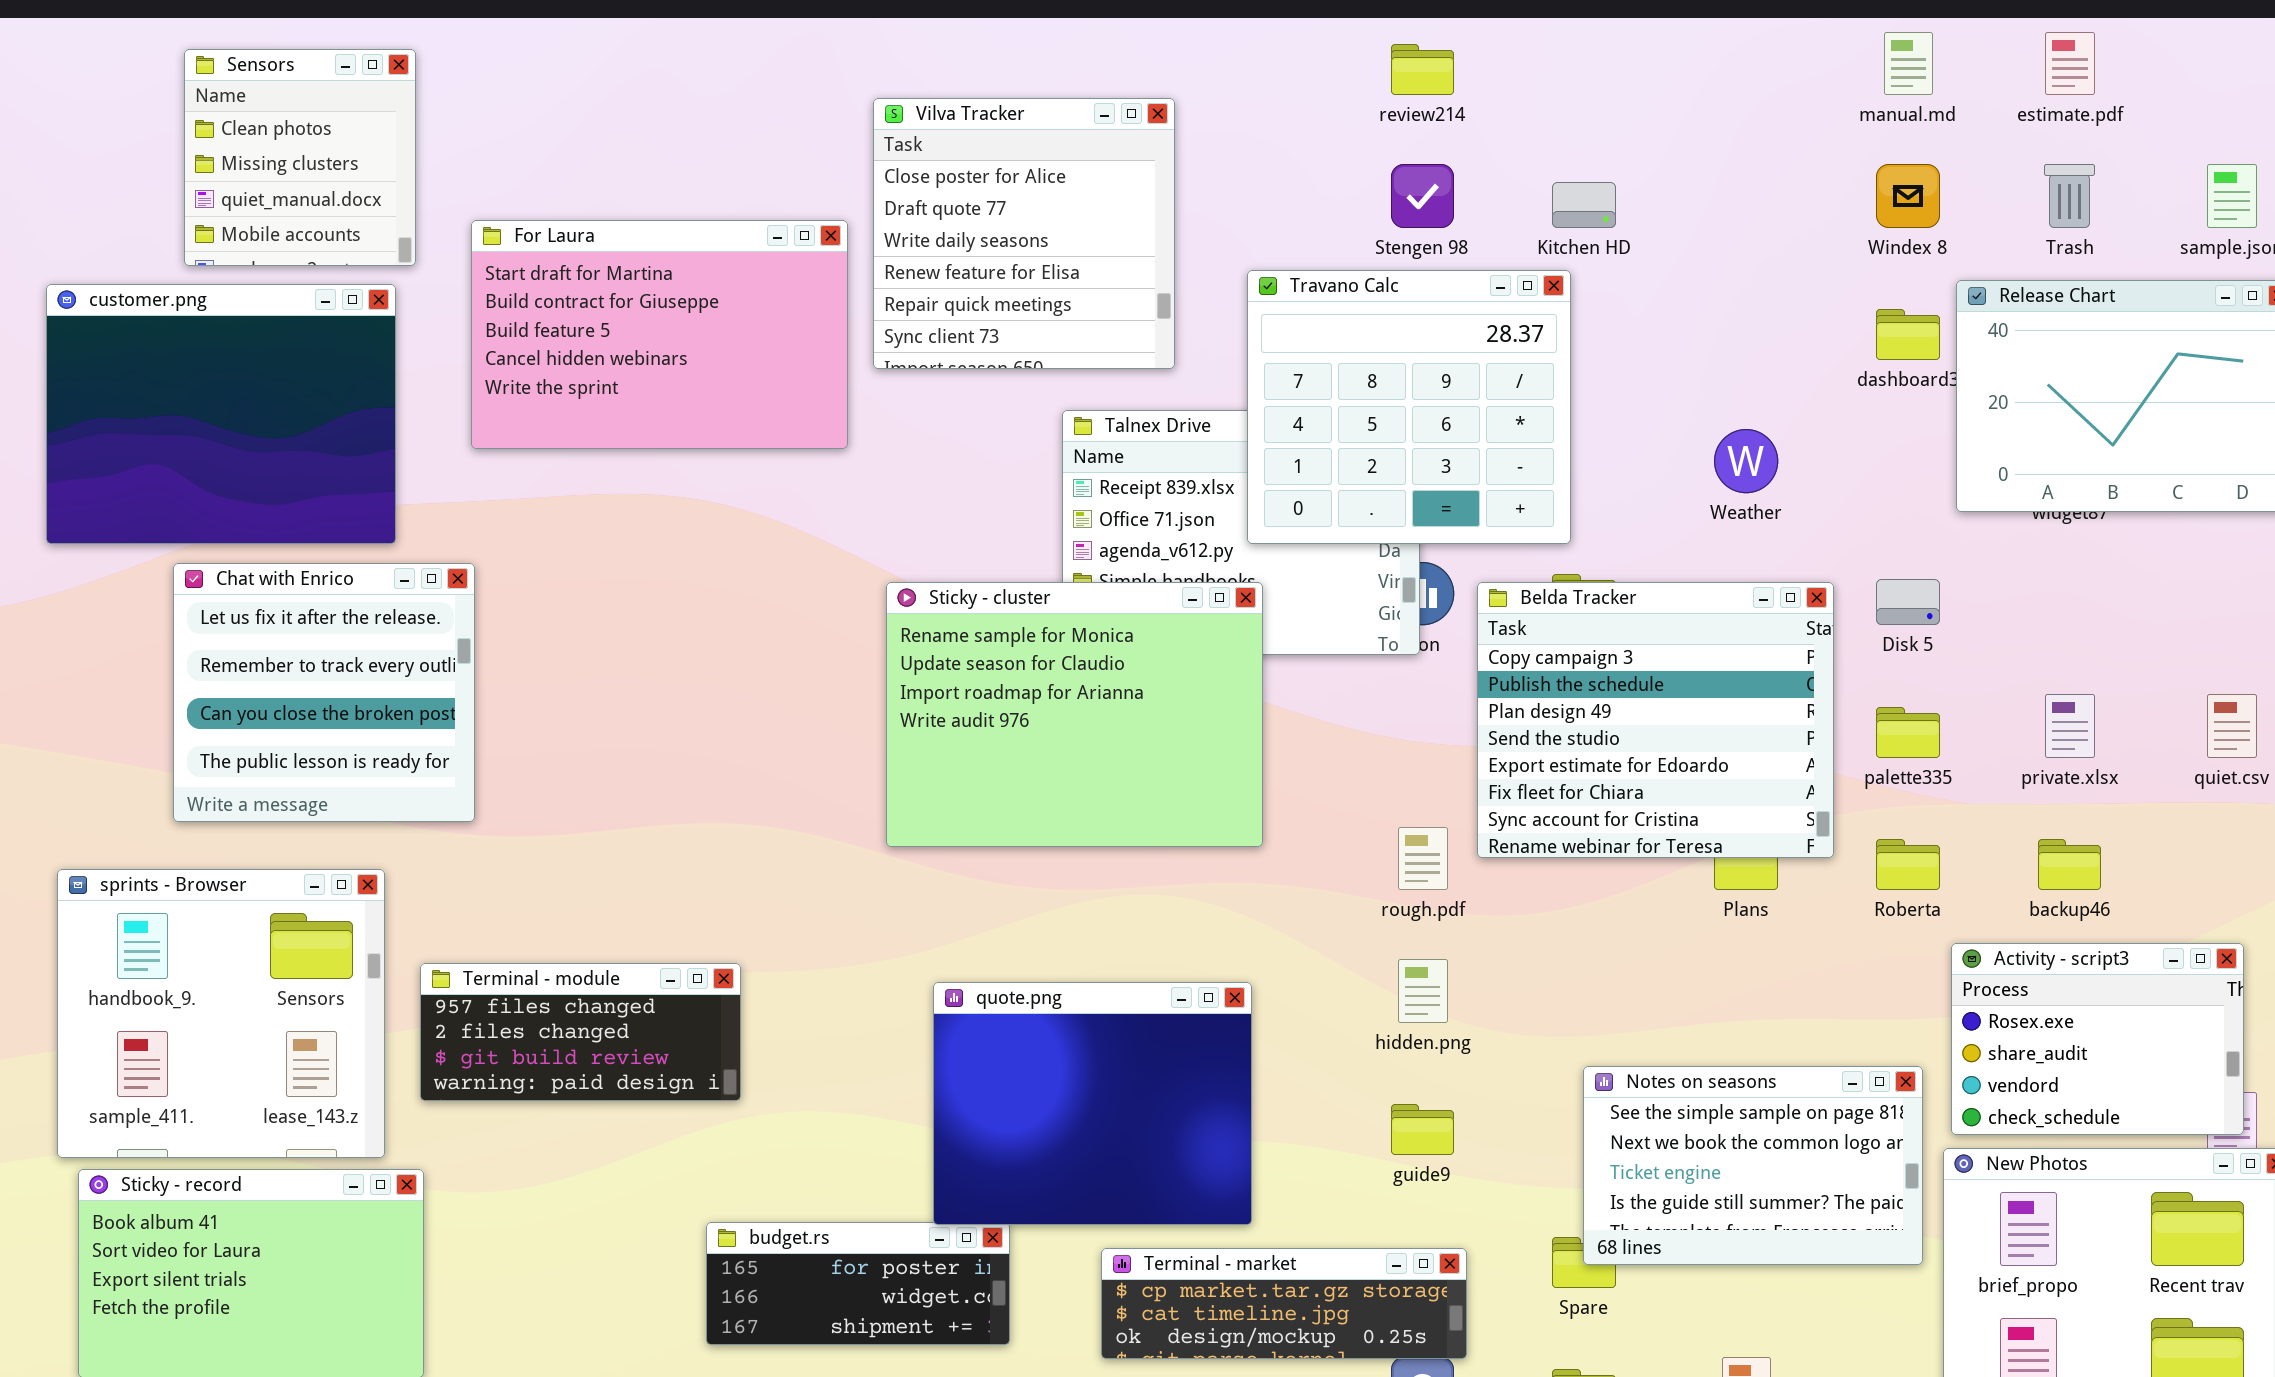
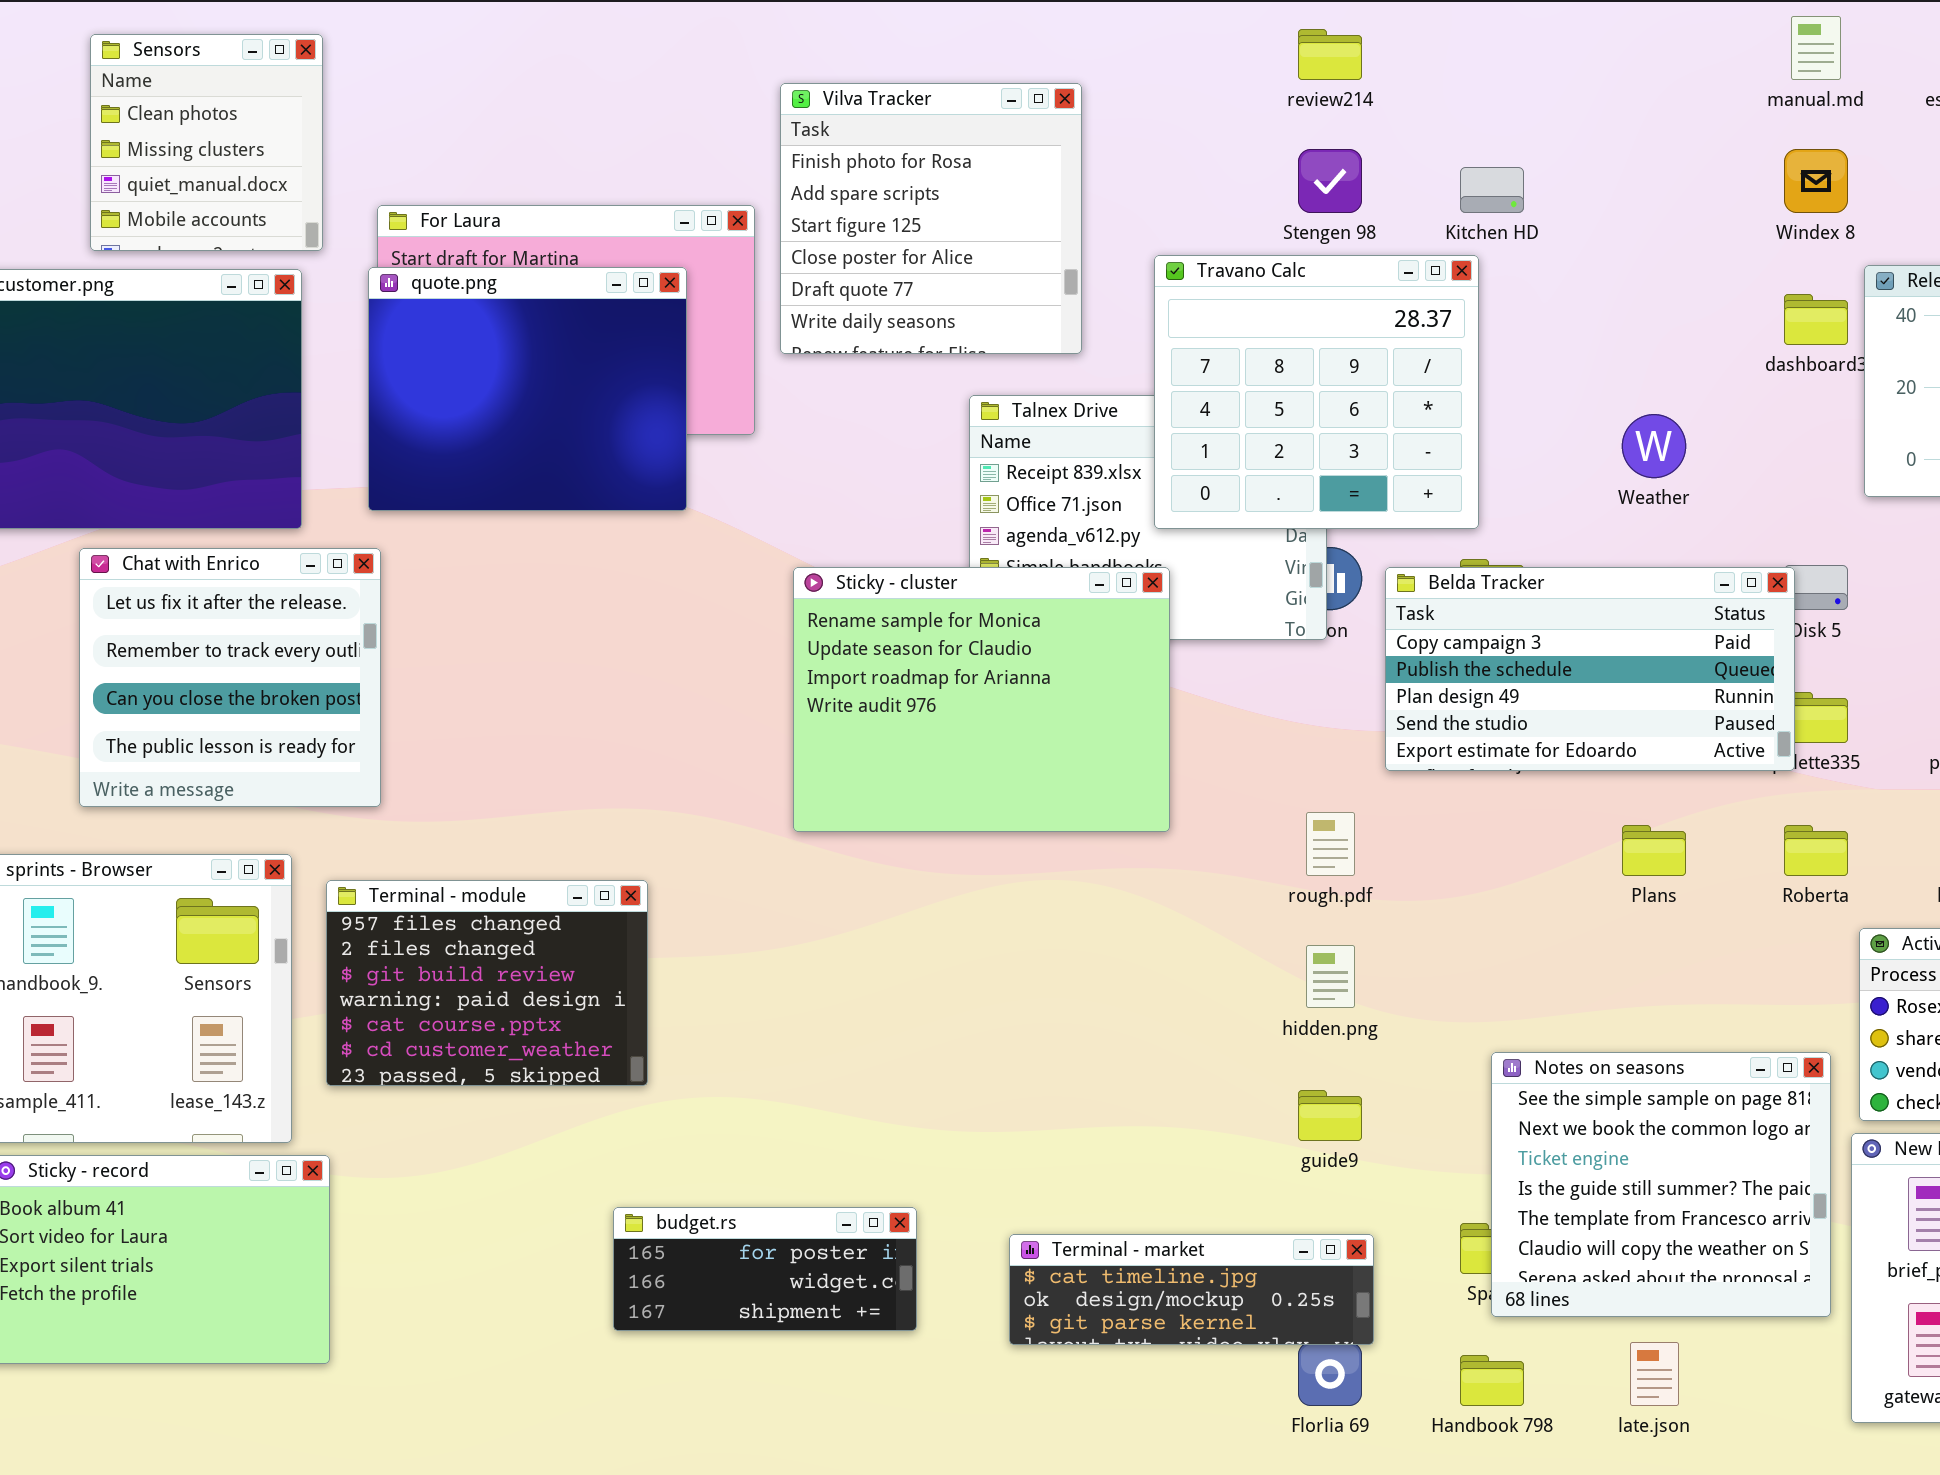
Vilva Tracker: [873,98,1175,369] -> [780,83,1082,354], scrolled up 3 rows
Belda Tracker: [1477,582,1834,858] -> [1385,567,1795,771], resized
Terminal - module: [420,963,741,1101] -> [326,880,648,1086], resized
quote.png: [933,982,1252,1225] -> [368,267,687,511], moved
Notes on seasons: [1583,1066,1923,1265] -> [1491,1052,1831,1317], resized
Terminal - market: [1101,1248,1467,1359] -> [1009,1234,1374,1345], scrolled down 1 row

